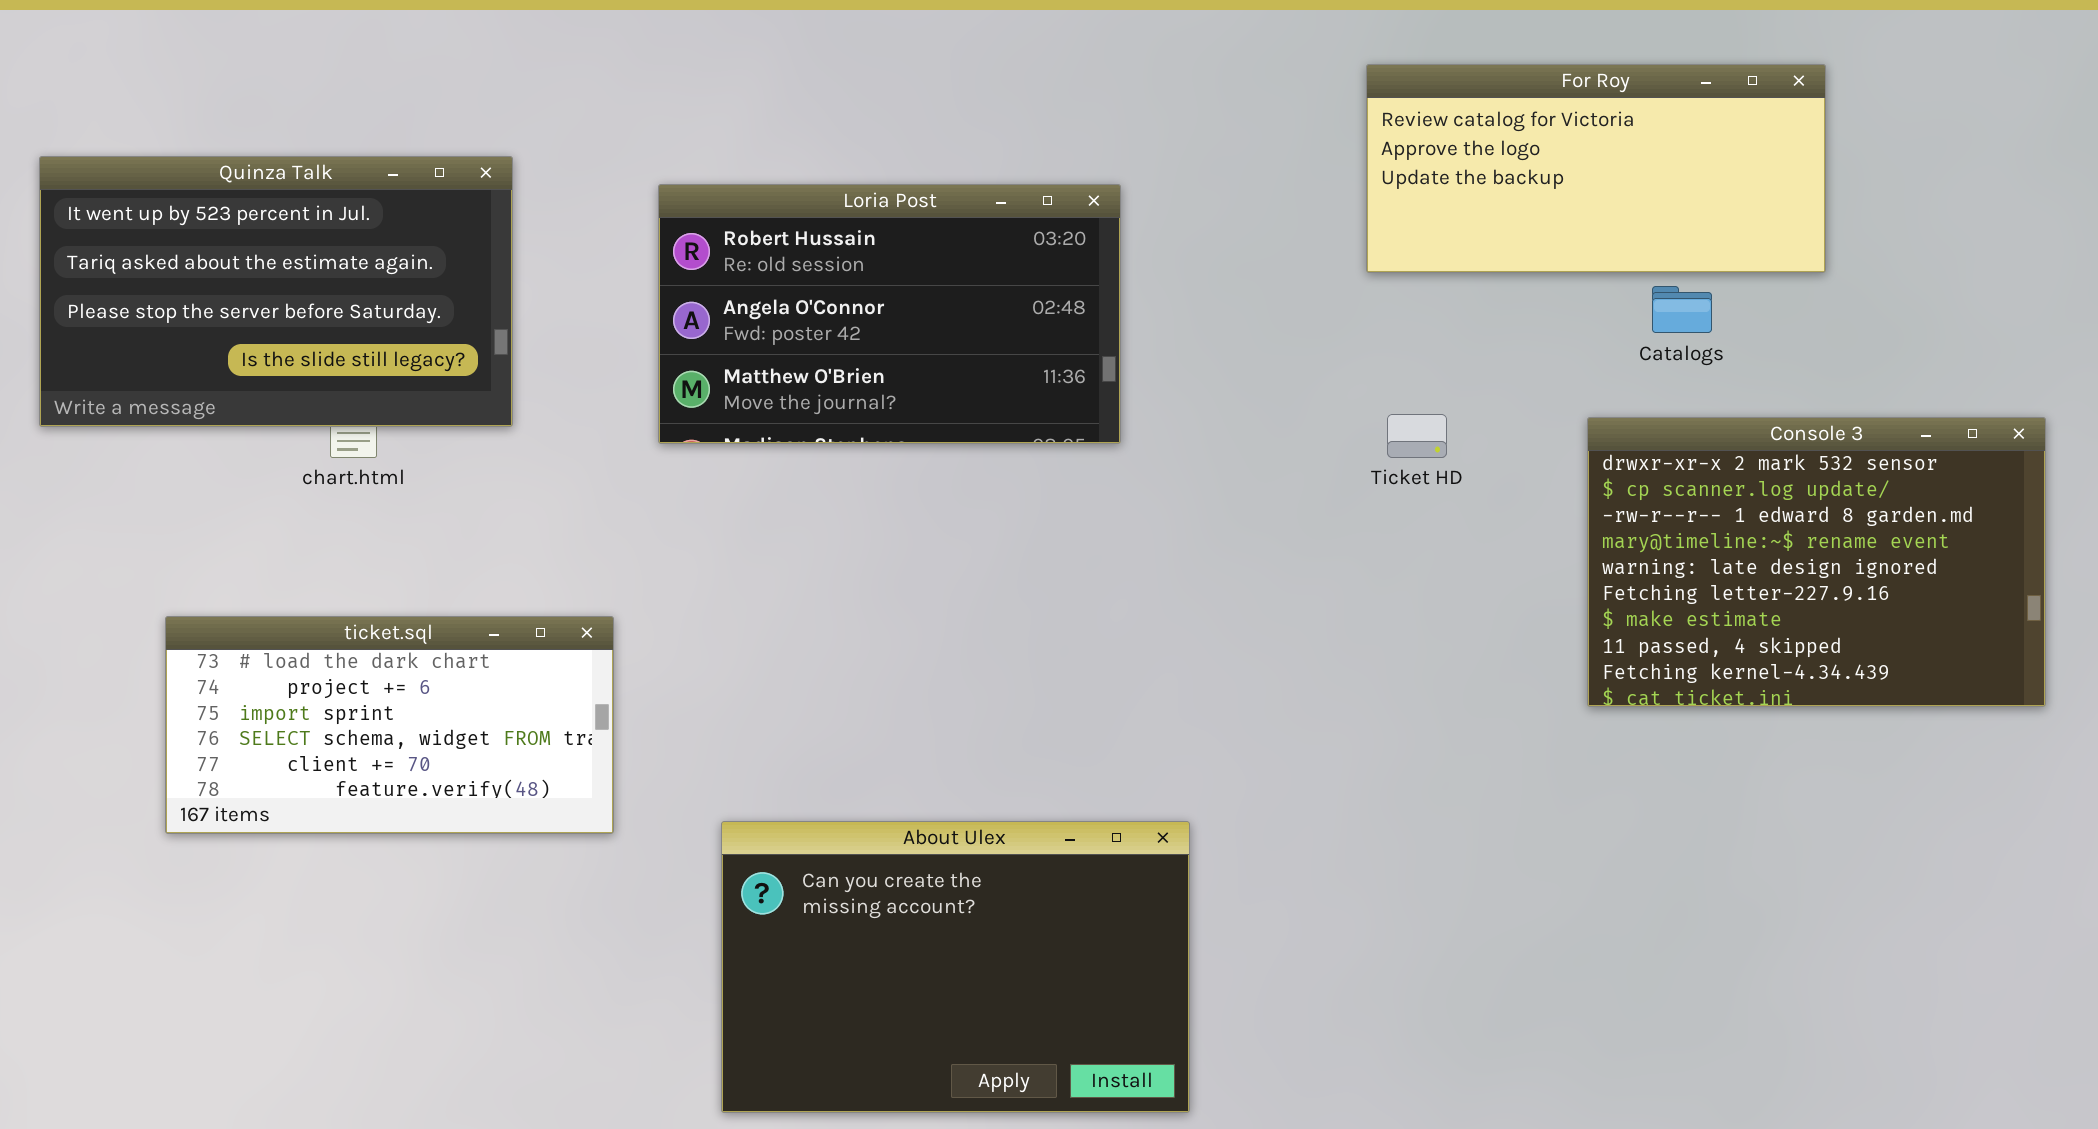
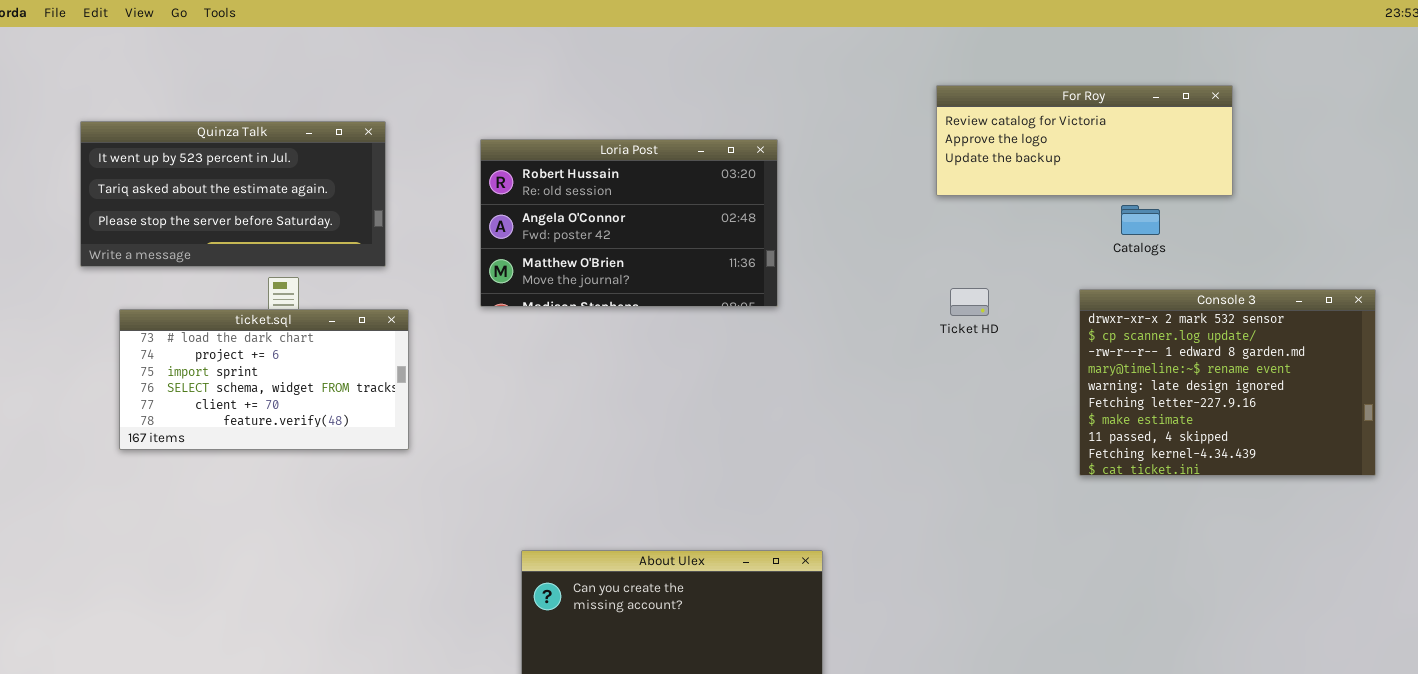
For Roy: [1366,64,1826,273] -> [936,85,1233,196], resized
Quinza Talk: [39,156,513,427] -> [80,121,386,267], resized
ticket.sql: [165,616,614,834] -> [119,309,409,450], moved

